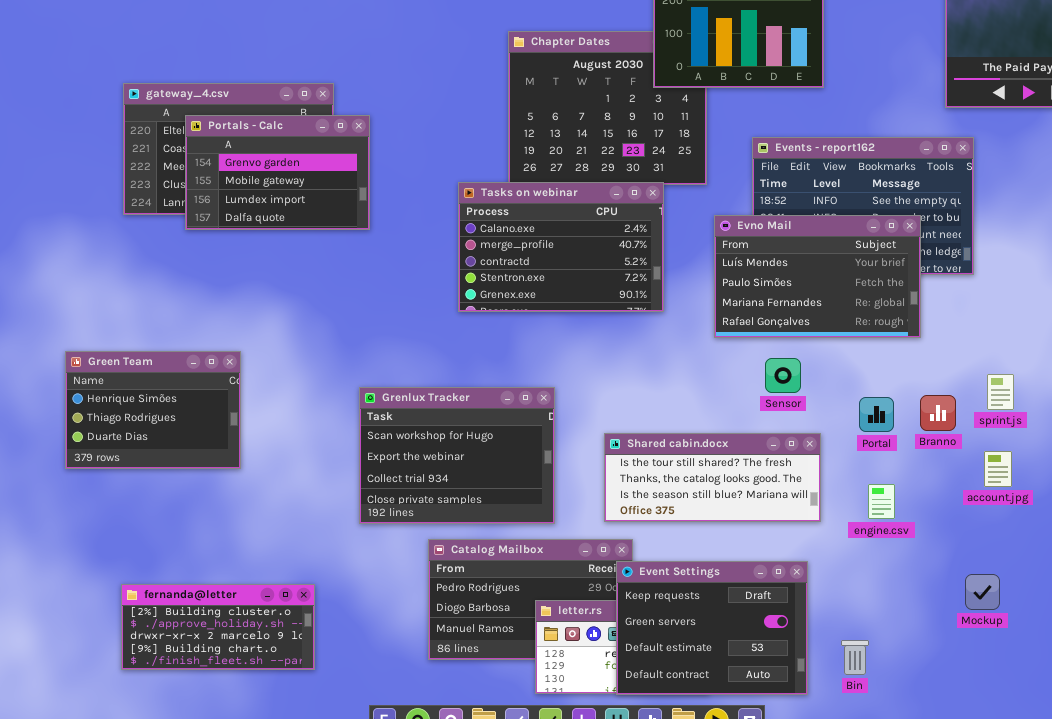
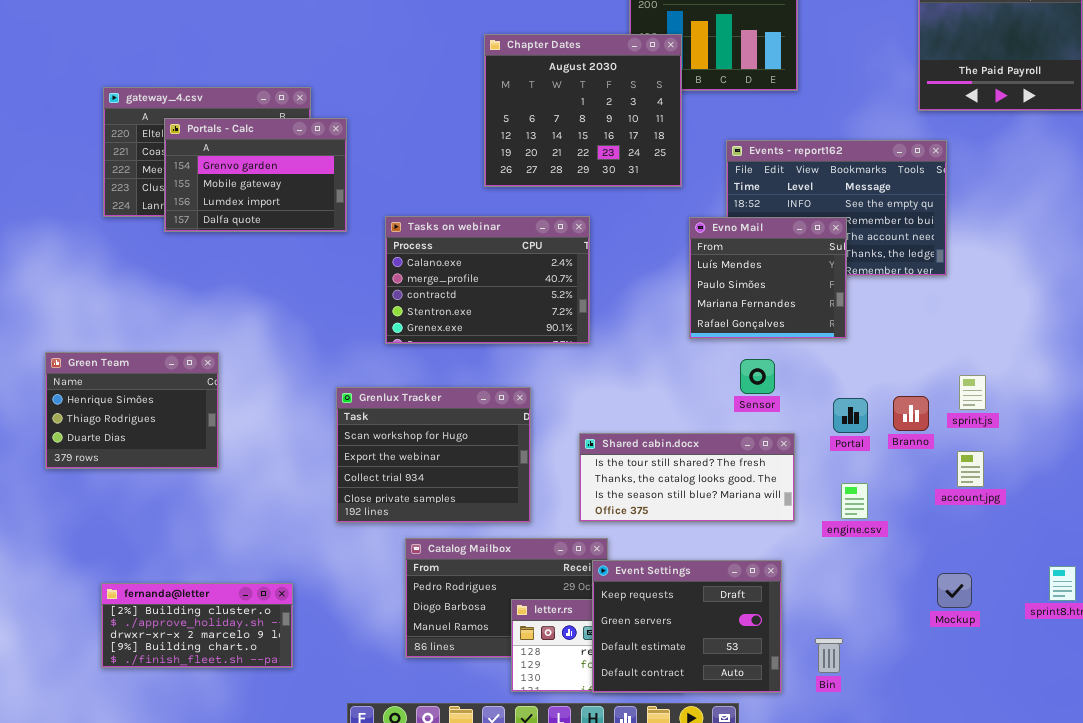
Chapter Dates: [508,31,707,185] -> [484,34,682,187], raised
Tasks on webinar: [458,182,664,312] -> [385,216,590,344], moved
Evno Mail: [714,215,921,338] -> [689,217,847,339], resized

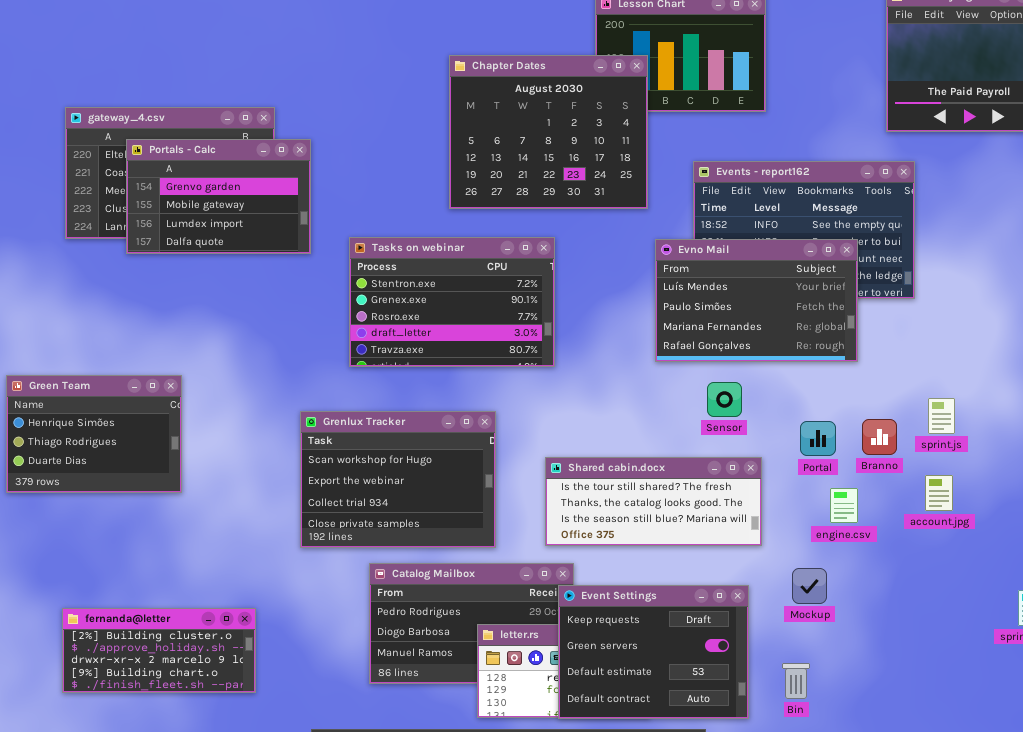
Tasks on webinar: [385,216,590,344] -> [349,237,555,367], scrolled down 3 rows
Evno Mail: [689,217,847,339] -> [655,239,858,362], resized
engine.csv: [841,483,868,519] -> [830,488,858,523], moved
Mockup: [937,573,972,608] -> [792,568,827,604], moved

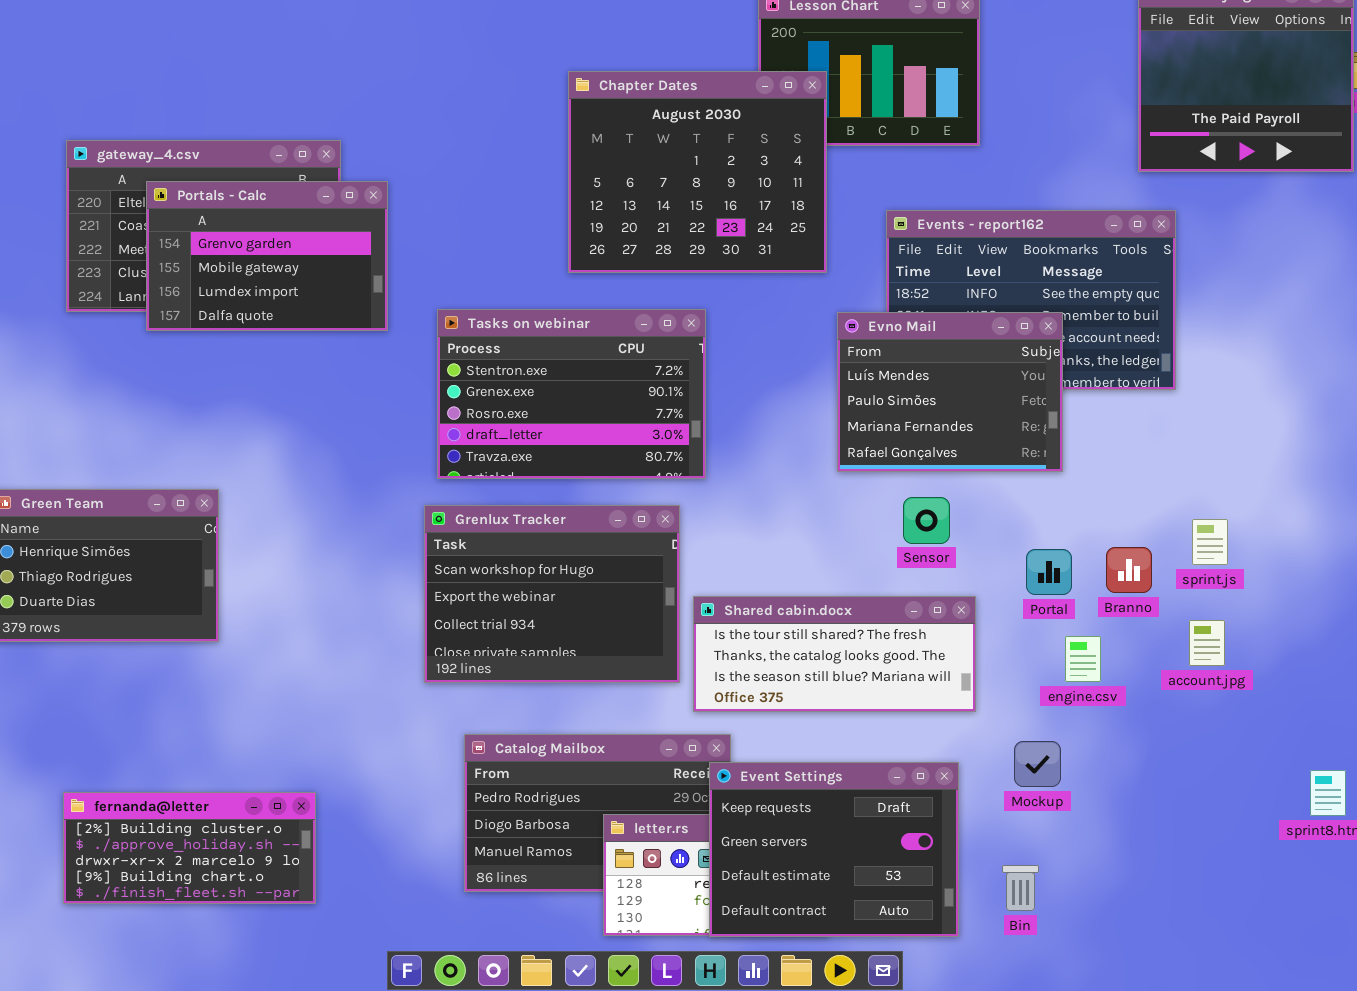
Evno Mail: [655,239,858,362] -> [837,312,1063,472], resized
Grenlux Tracker: [300,411,496,548] -> [424,505,680,683], moved

